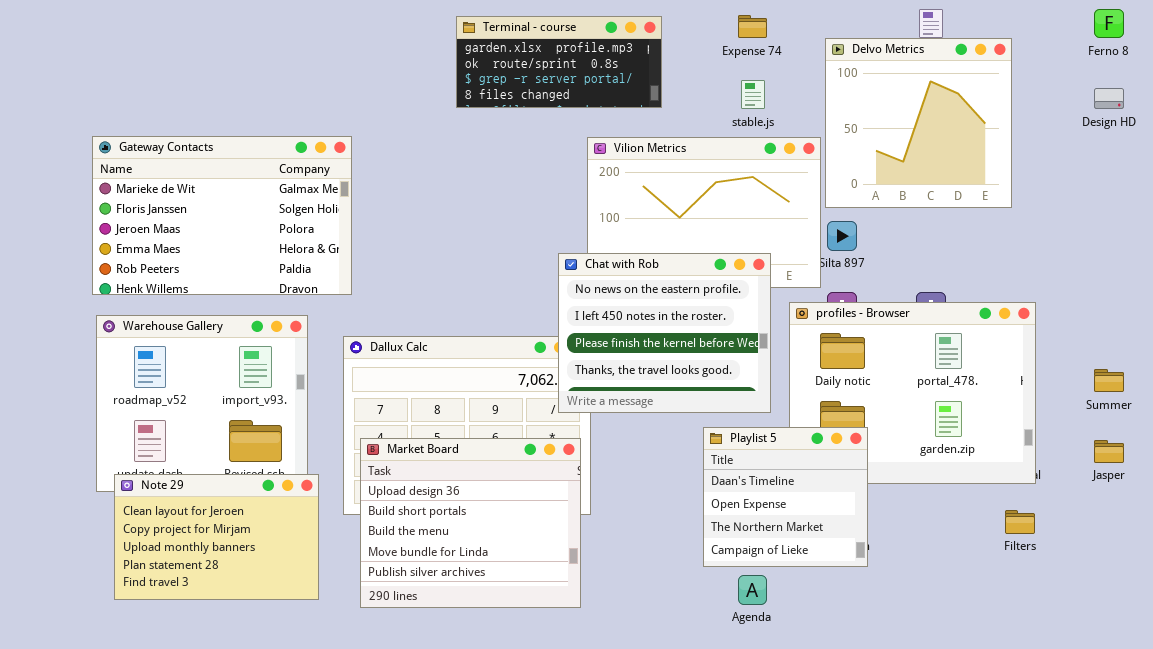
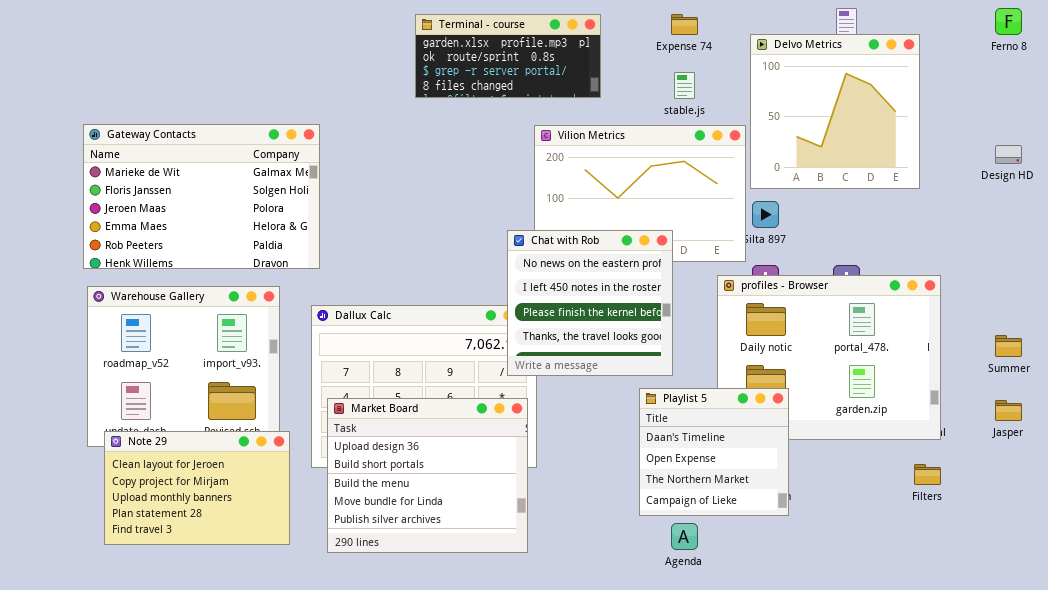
Design HD: [1094,88,1124,109] -> [995,145,1022,164], moved
Chat with Rob: [558,253,771,413] -> [507,230,673,376], resized

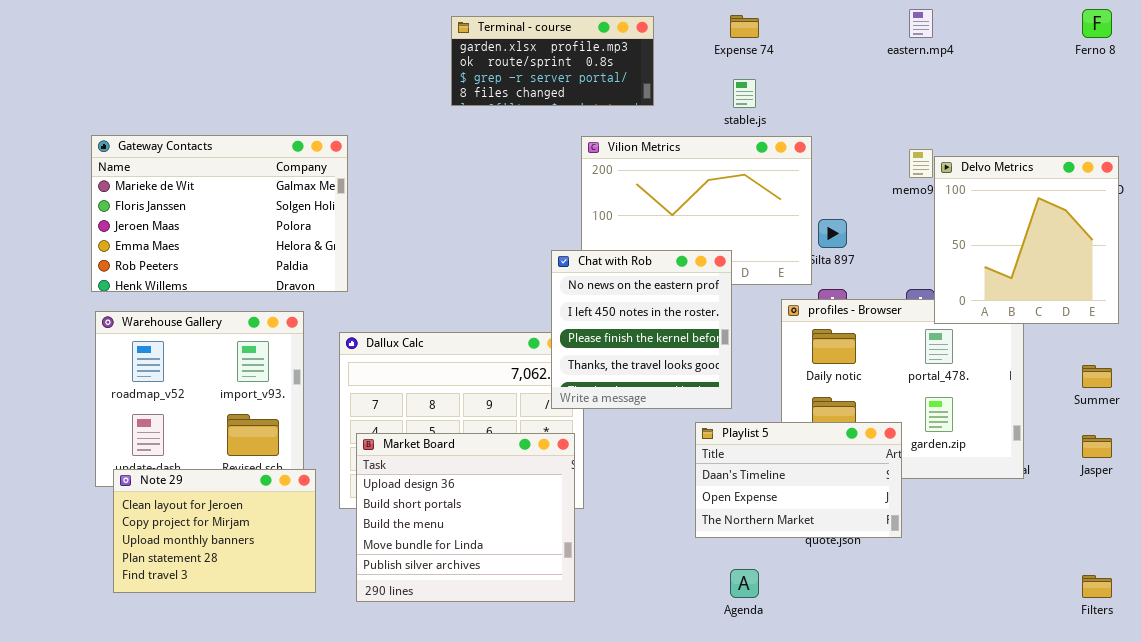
Delvo Metrics: [750,34,920,189] -> [934,156,1119,324], moved
Playlist 5: [639,388,789,516] -> [695,422,902,538], resized
Filters: [914,464,941,485] -> [1082,575,1112,598], moved

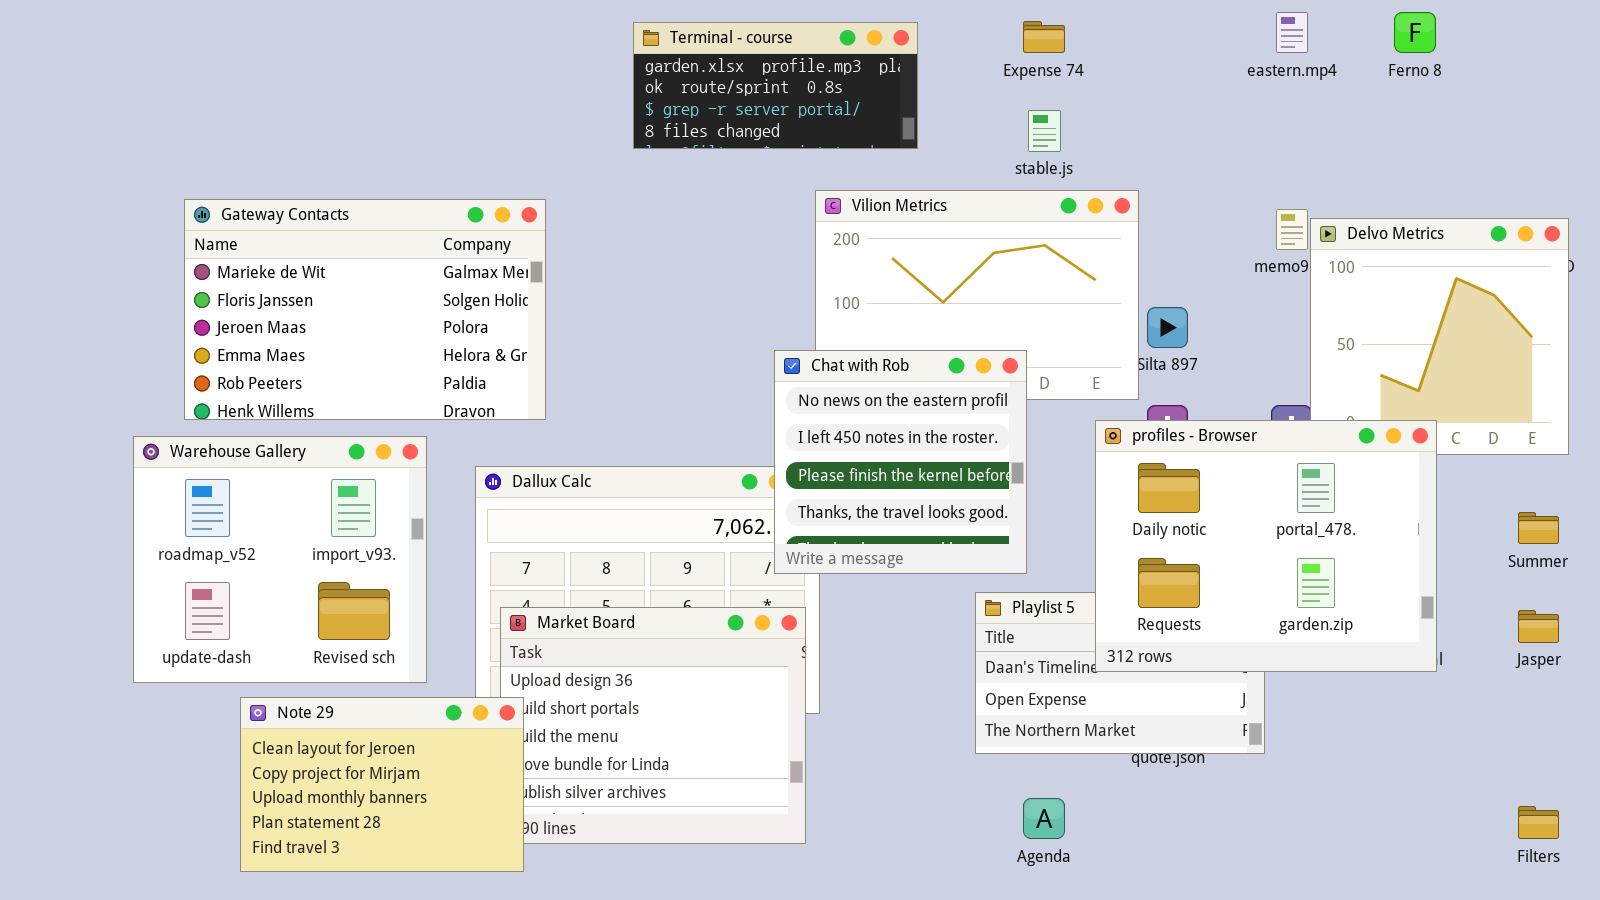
Ferno 8: [1082,9,1112,38] -> [1394,12,1436,53], moved
Gateway Contacts: [91,135,348,292] -> [184,199,546,420], moved
profiles - Browser: [781,299,1024,479] -> [1095,420,1437,672], raised
Note 29: [113,469,316,593] -> [240,697,524,872], moved

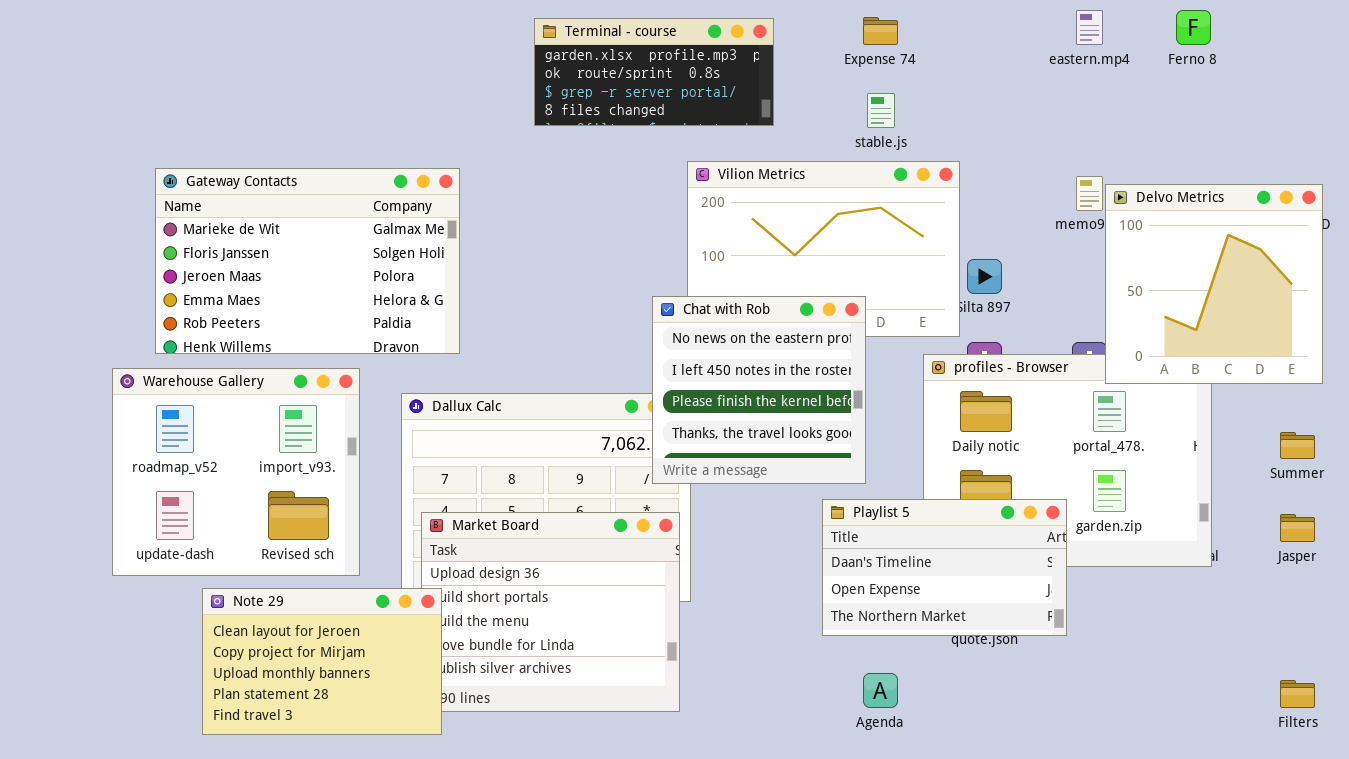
Delvo Metrics: [1310,218,1569,455] -> [1105,184,1323,384], raised
Playlist 5: [975,592,1265,754] -> [822,499,1067,636], raised

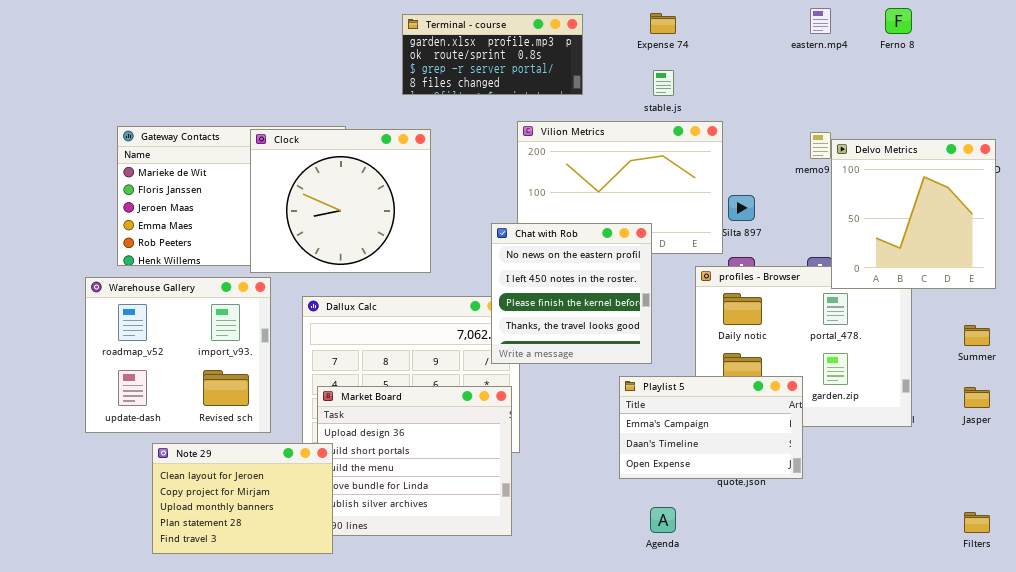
Clock: none -> [250,129,431,273], opened
Playlist 5: [822,499,1067,636] -> [619,376,803,479], scrolled up 1 row

